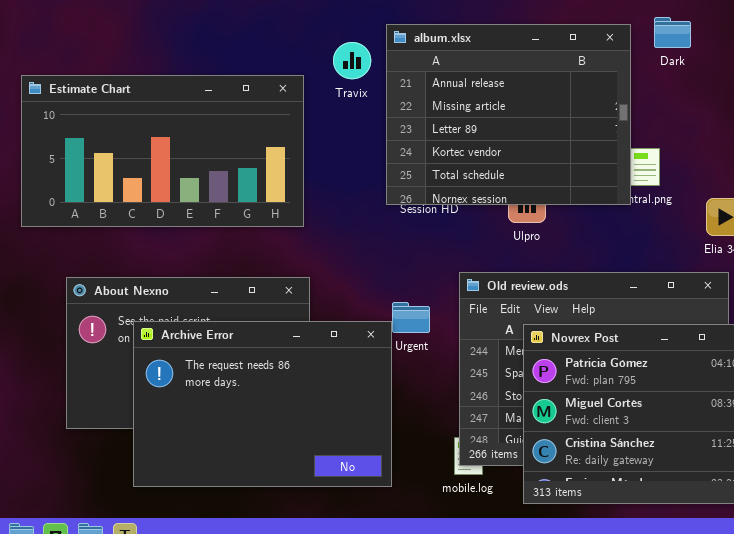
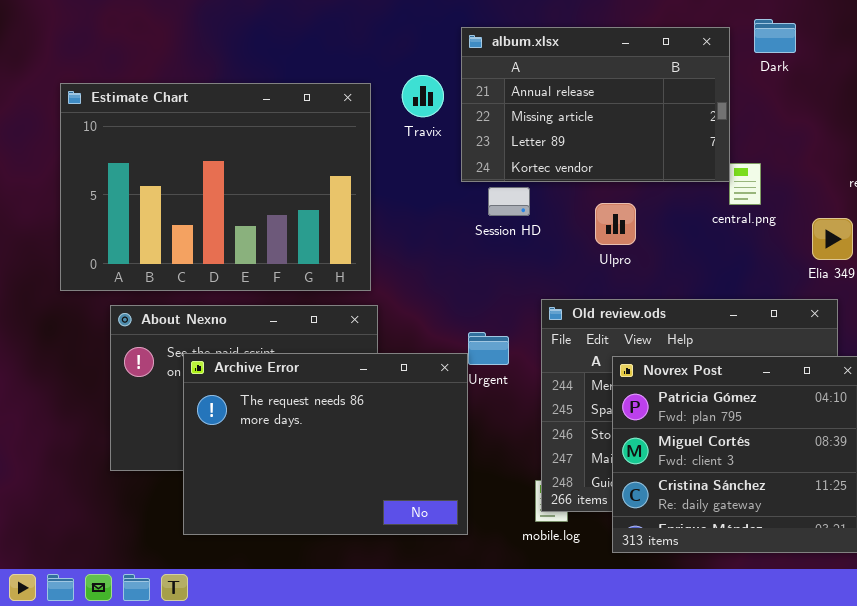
album.xlsx: [386,24,631,205] -> [461,27,730,182], resized
Travix: [333,42,371,79] -> [402,75,444,117], moved
Estimate Chart: [21,75,304,227] -> [60,83,371,291], resized

